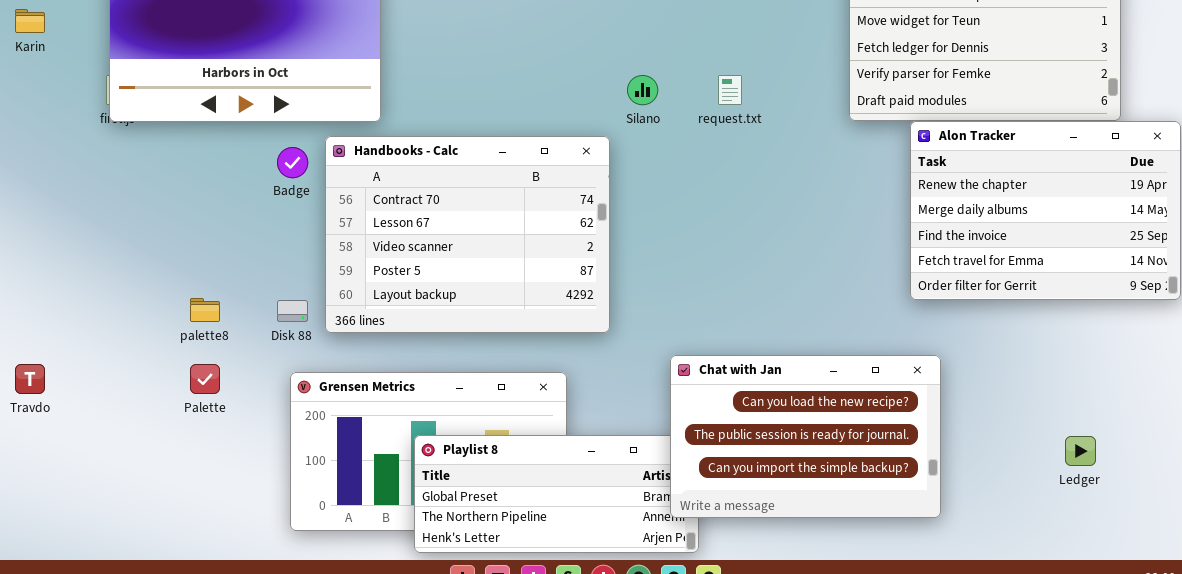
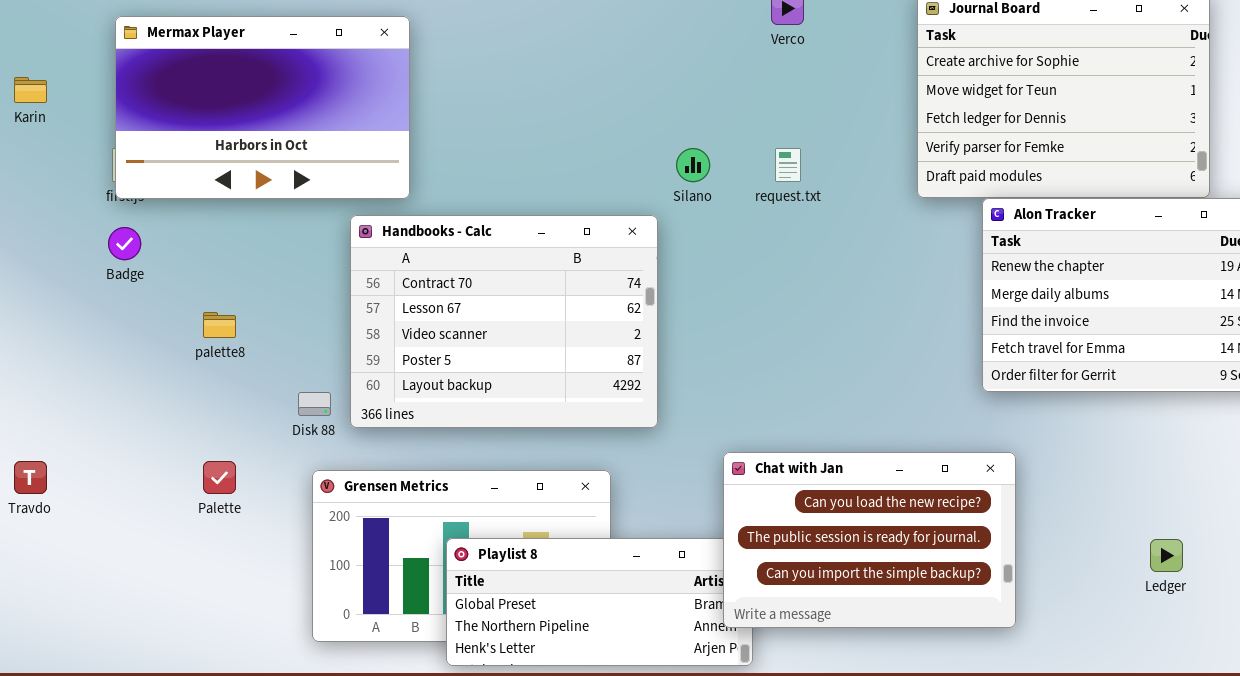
Badge: [277,147,308,178] -> [108,227,141,260], moved
palette8: [190,298,220,322] -> [203,312,236,338], moved

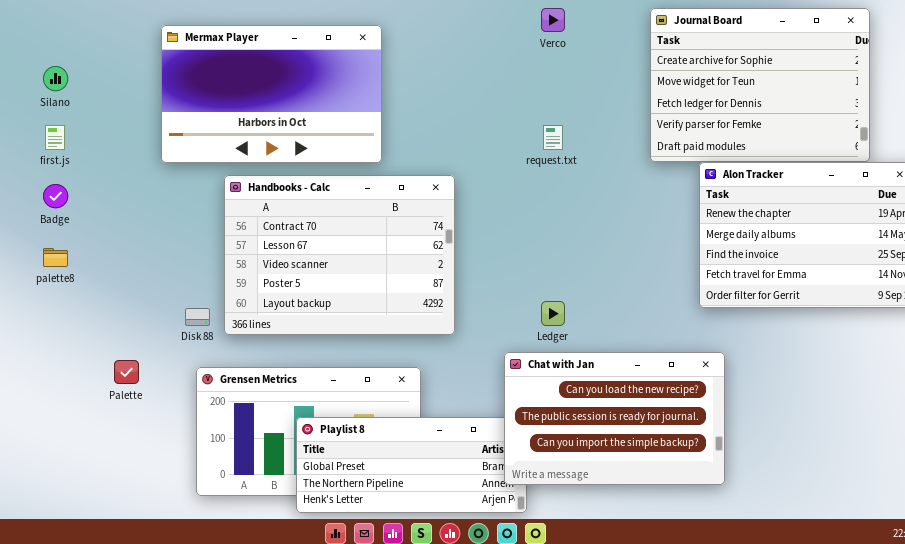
Mermax Player: [115,16,410,199] -> [161,25,382,163], moved
Silano: [676,148,710,182] -> [43,66,68,91], moved
palette8: [203,312,236,338] -> [43,248,68,267], moved
Ledger: [1150,539,1183,572] -> [541,301,565,326], moved

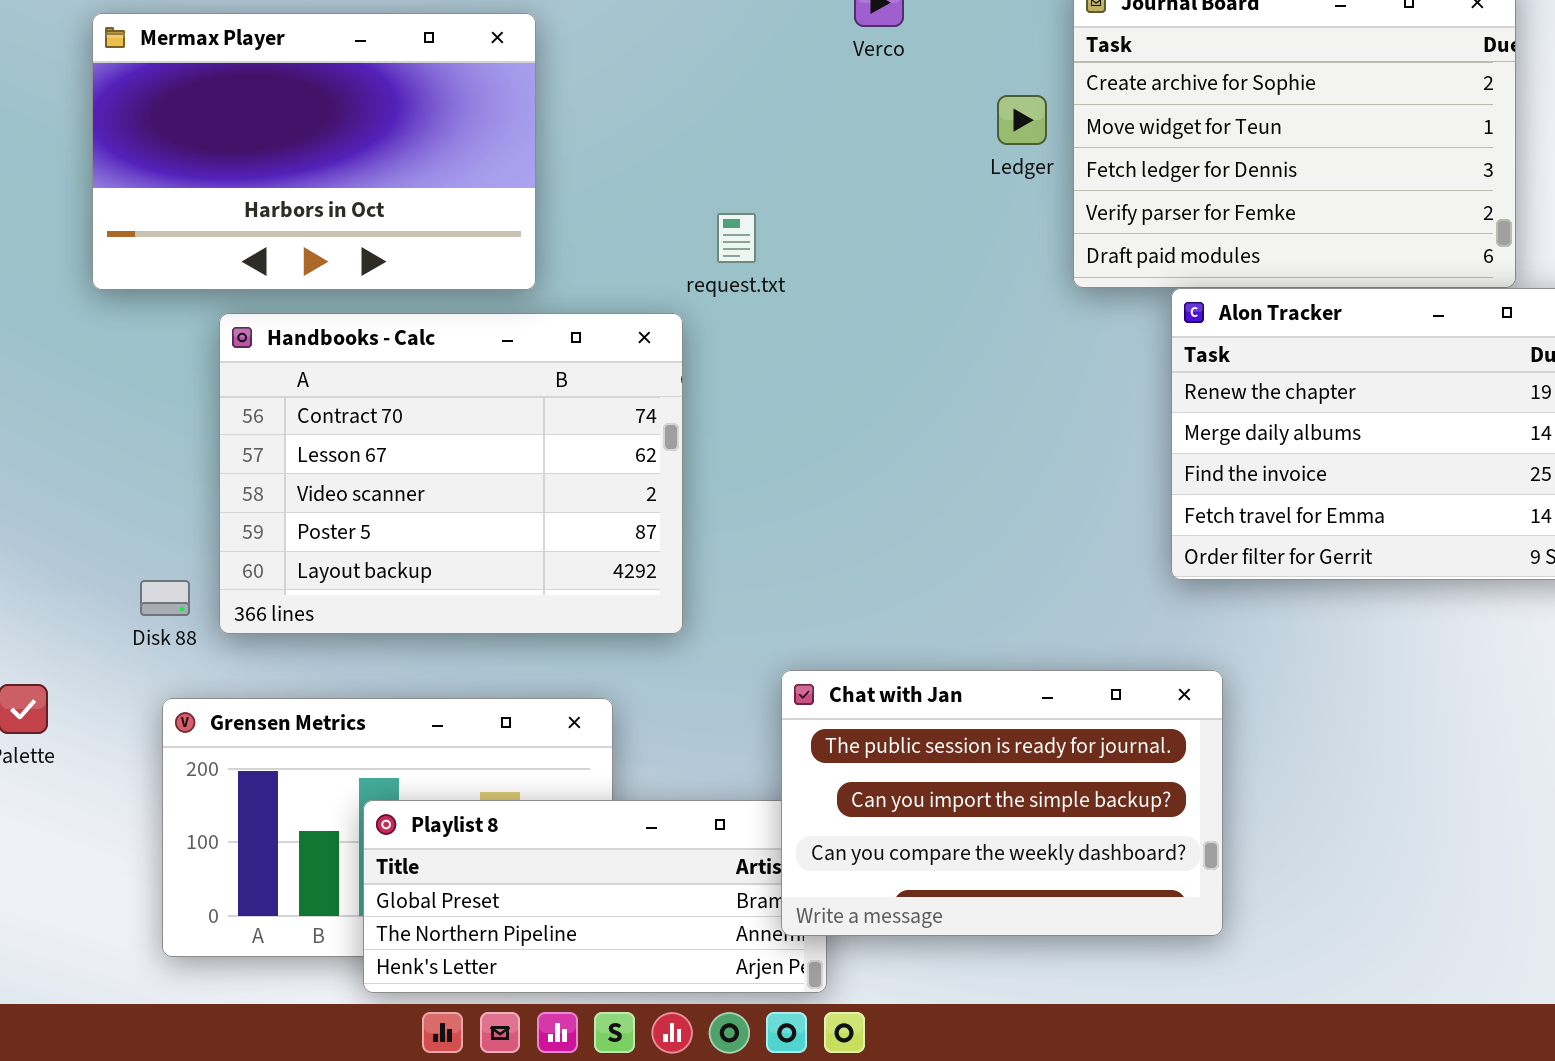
request.txt: [543,125,563,150] -> [717,213,756,263], moved
Ledger: [541,301,565,326] -> [997,95,1047,145], moved
Chat with Jan: [504,352,725,485] -> [781,670,1223,936], scrolled down 1 row

